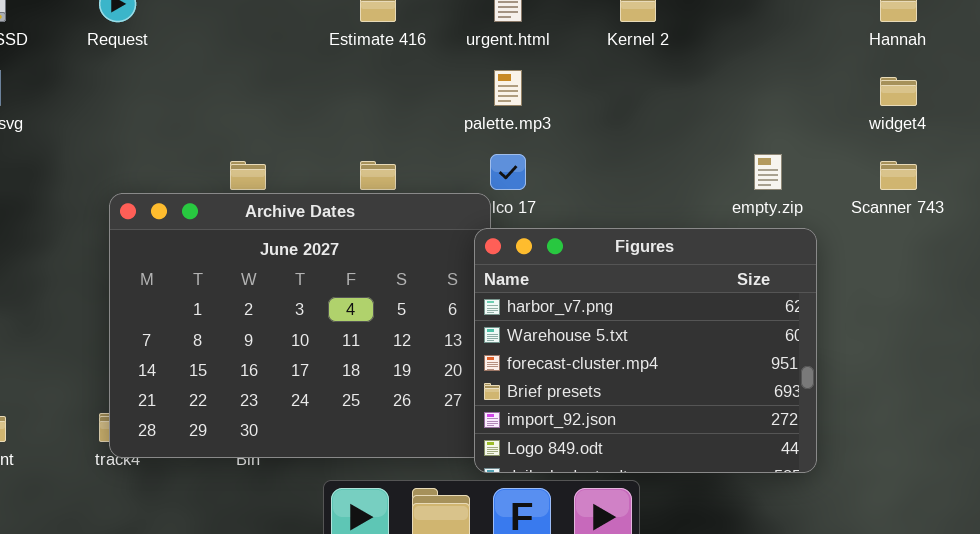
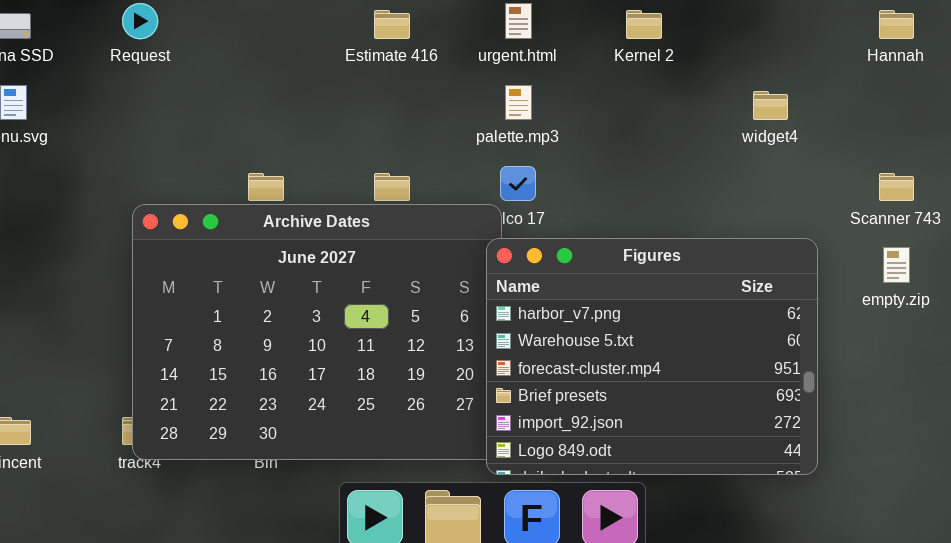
widget4: [880,77,917,106] -> [753,91,788,120], moved
empty.zip: [754,154,782,190] -> [883,247,910,283], moved

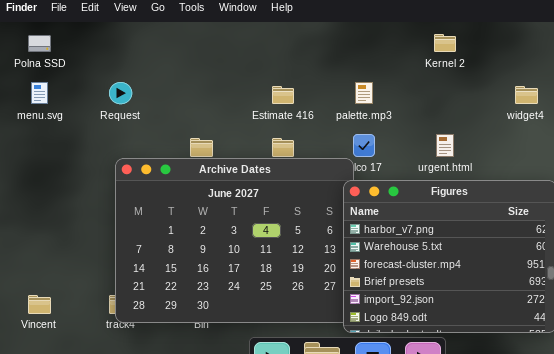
Request: [122,3,158,39] -> [109,82,132,104], moved
urgent.html: [505,3,532,39] -> [436,134,454,157], moved
Estimate 416: [374,10,410,39] -> [272,86,294,104], moved

